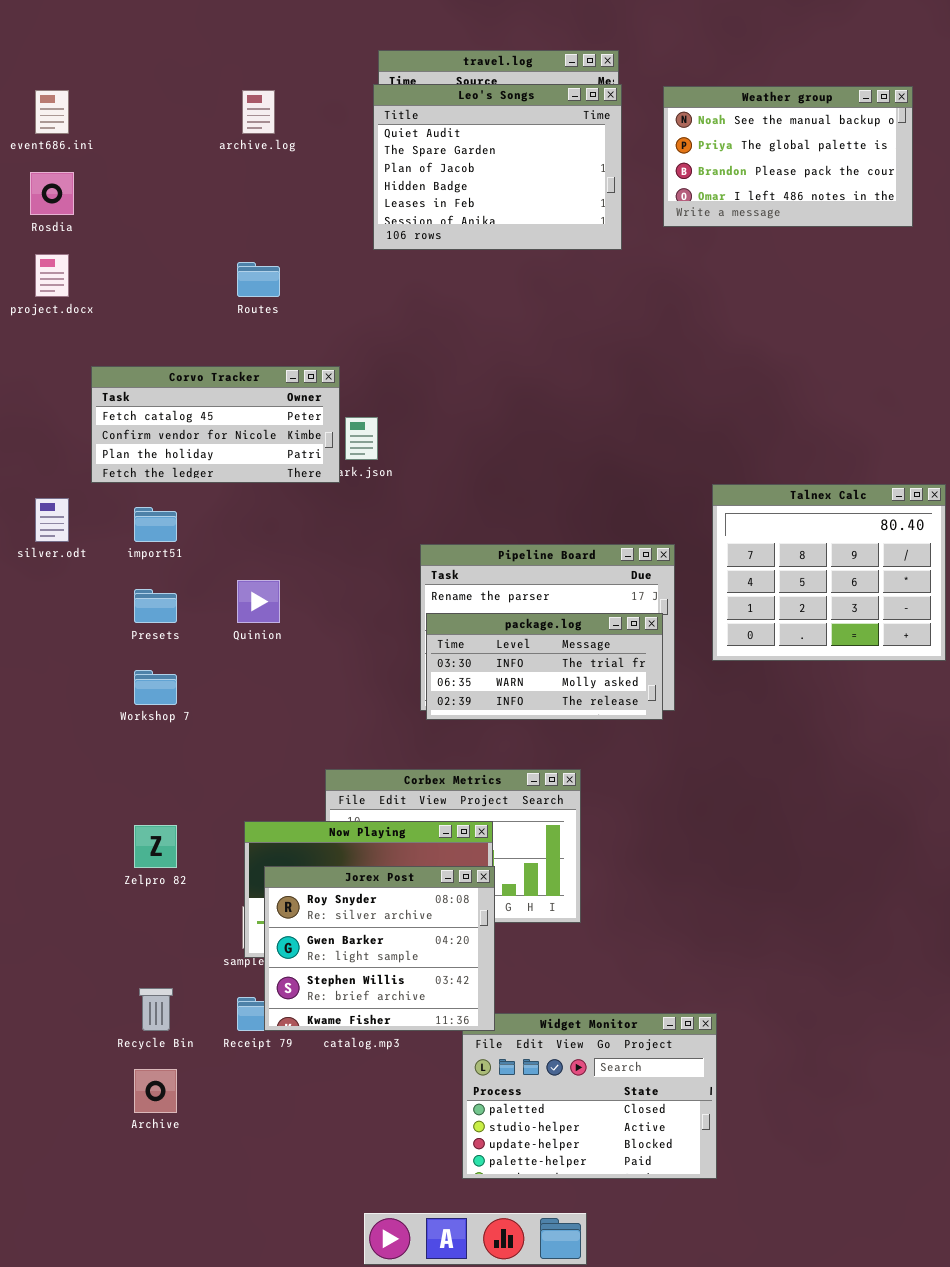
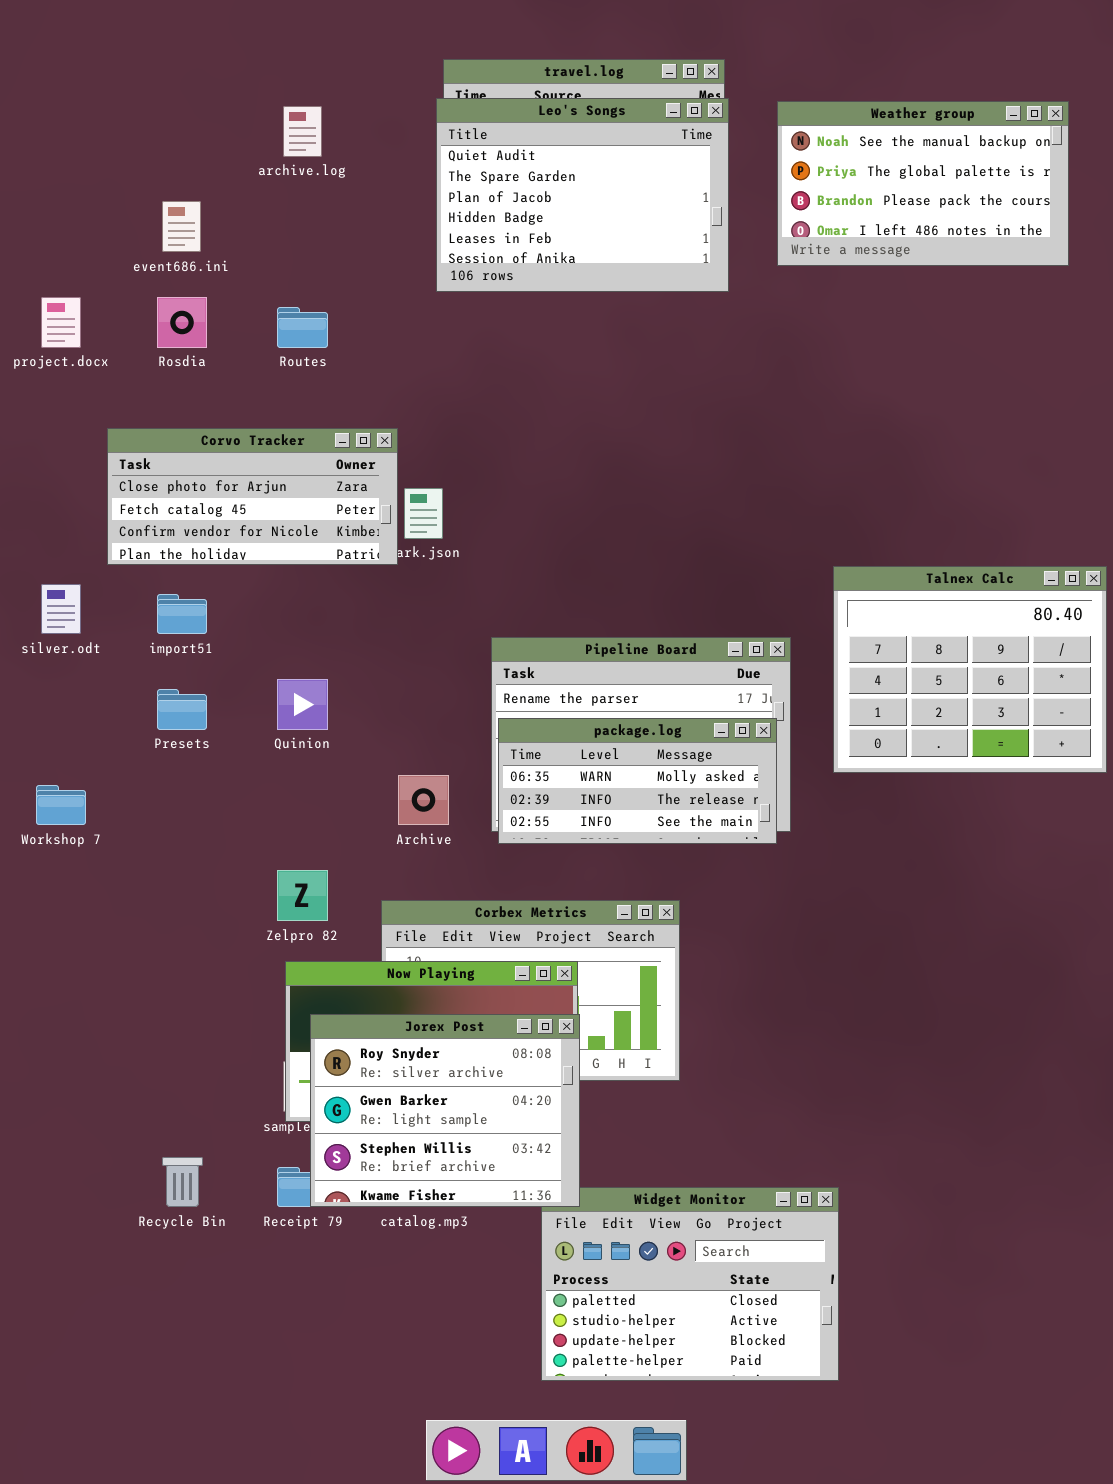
event686.ini: [35,90,69,134] -> [162,201,201,252], moved
Rosdia: [30,172,74,215] -> [157,297,207,348], moved
Corvo Tracker: [91,366,340,483] -> [107,428,398,565], scrolled up 1 row
package.log: [426,613,663,720] -> [498,718,777,844], scrolled down 1 row
Workshop 7: [134,670,177,705] -> [36,785,86,825], moved
Zelpro 82: [134,825,177,868] -> [277,870,328,921], moved
Archive: [134,1069,177,1113] -> [398,775,449,825], moved

